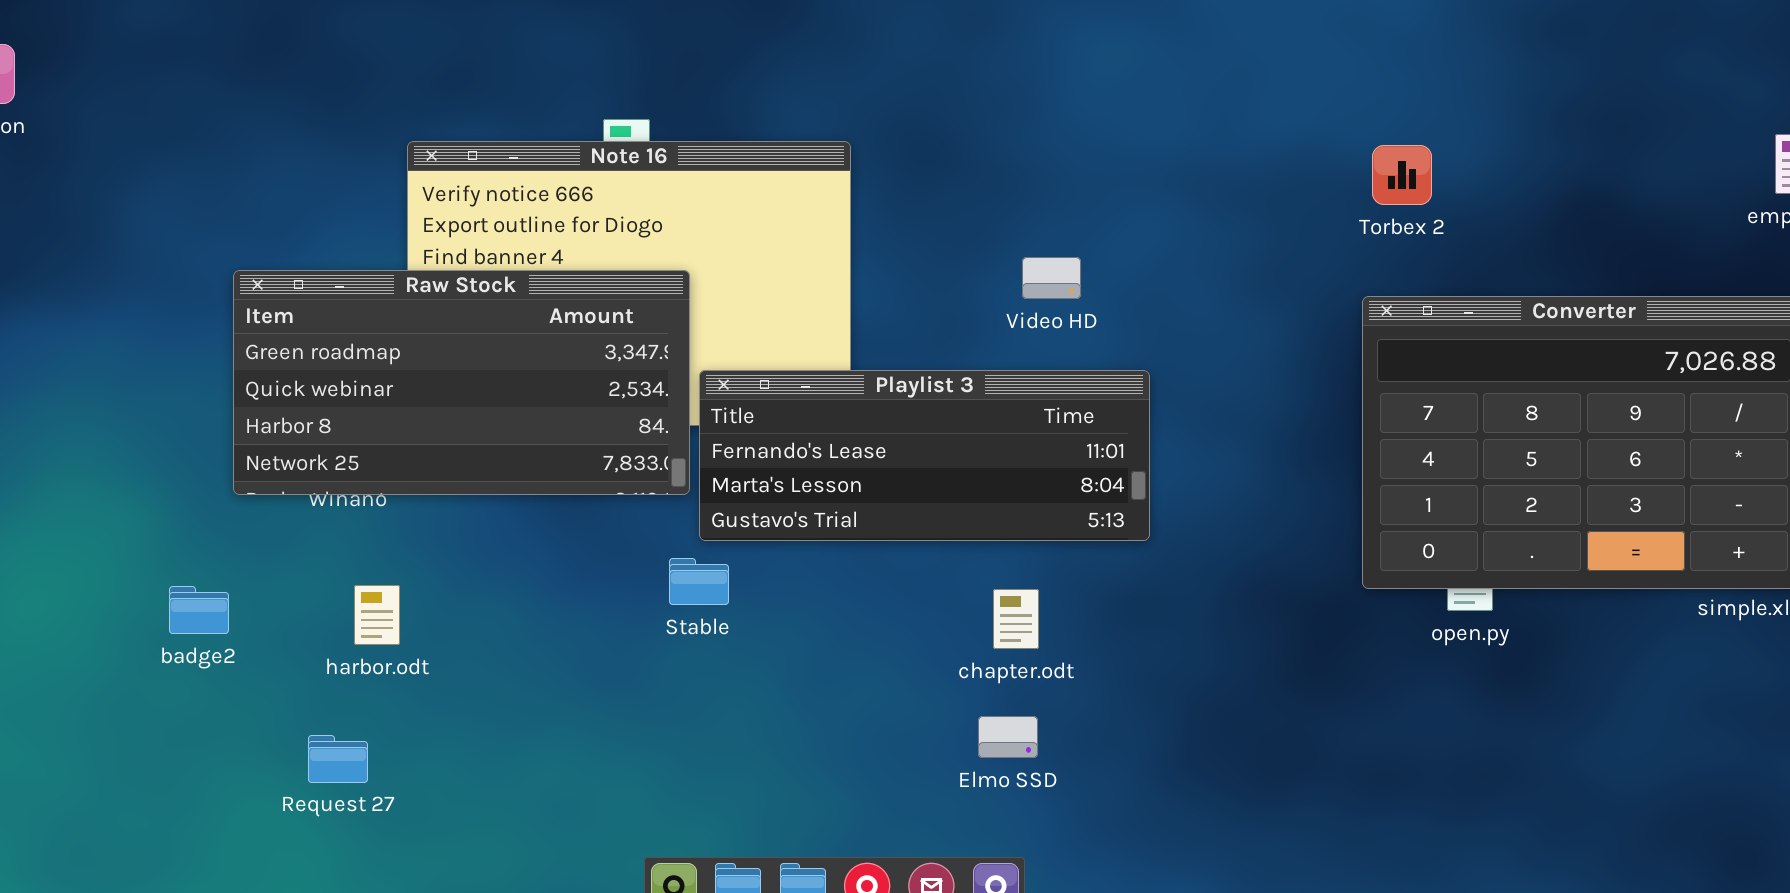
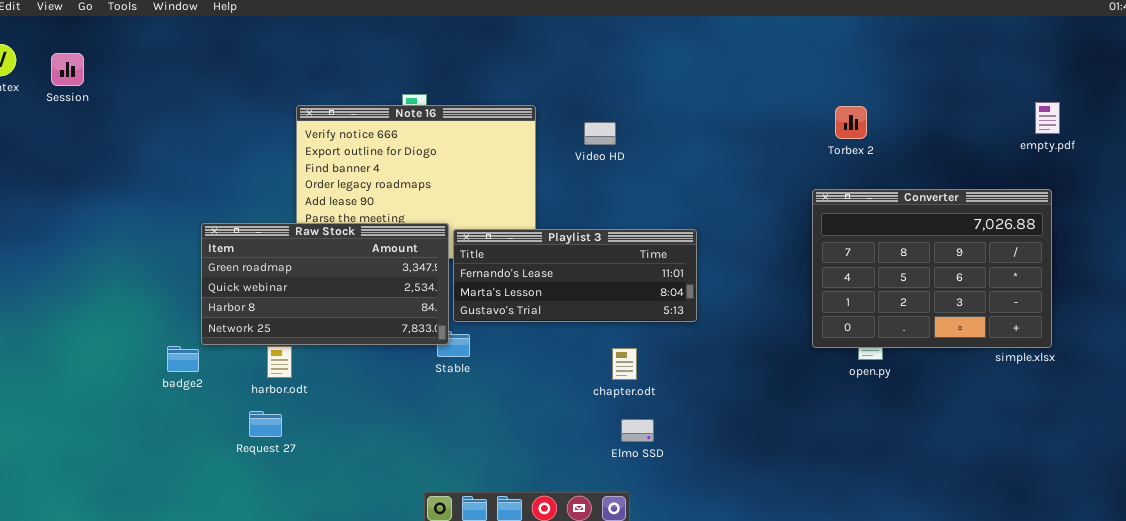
Torbex 2: [1372,145,1432,205] -> [835,106,867,139], moved
Video HD: [1022,257,1081,299] -> [584,122,616,145], moved
Raw Stock: [233,270,690,495] -> [201,223,449,345], moved
Elmo SSD: [978,716,1038,758] -> [621,419,654,442], moved
Request 27: [308,735,368,783] -> [249,411,282,437], moved

